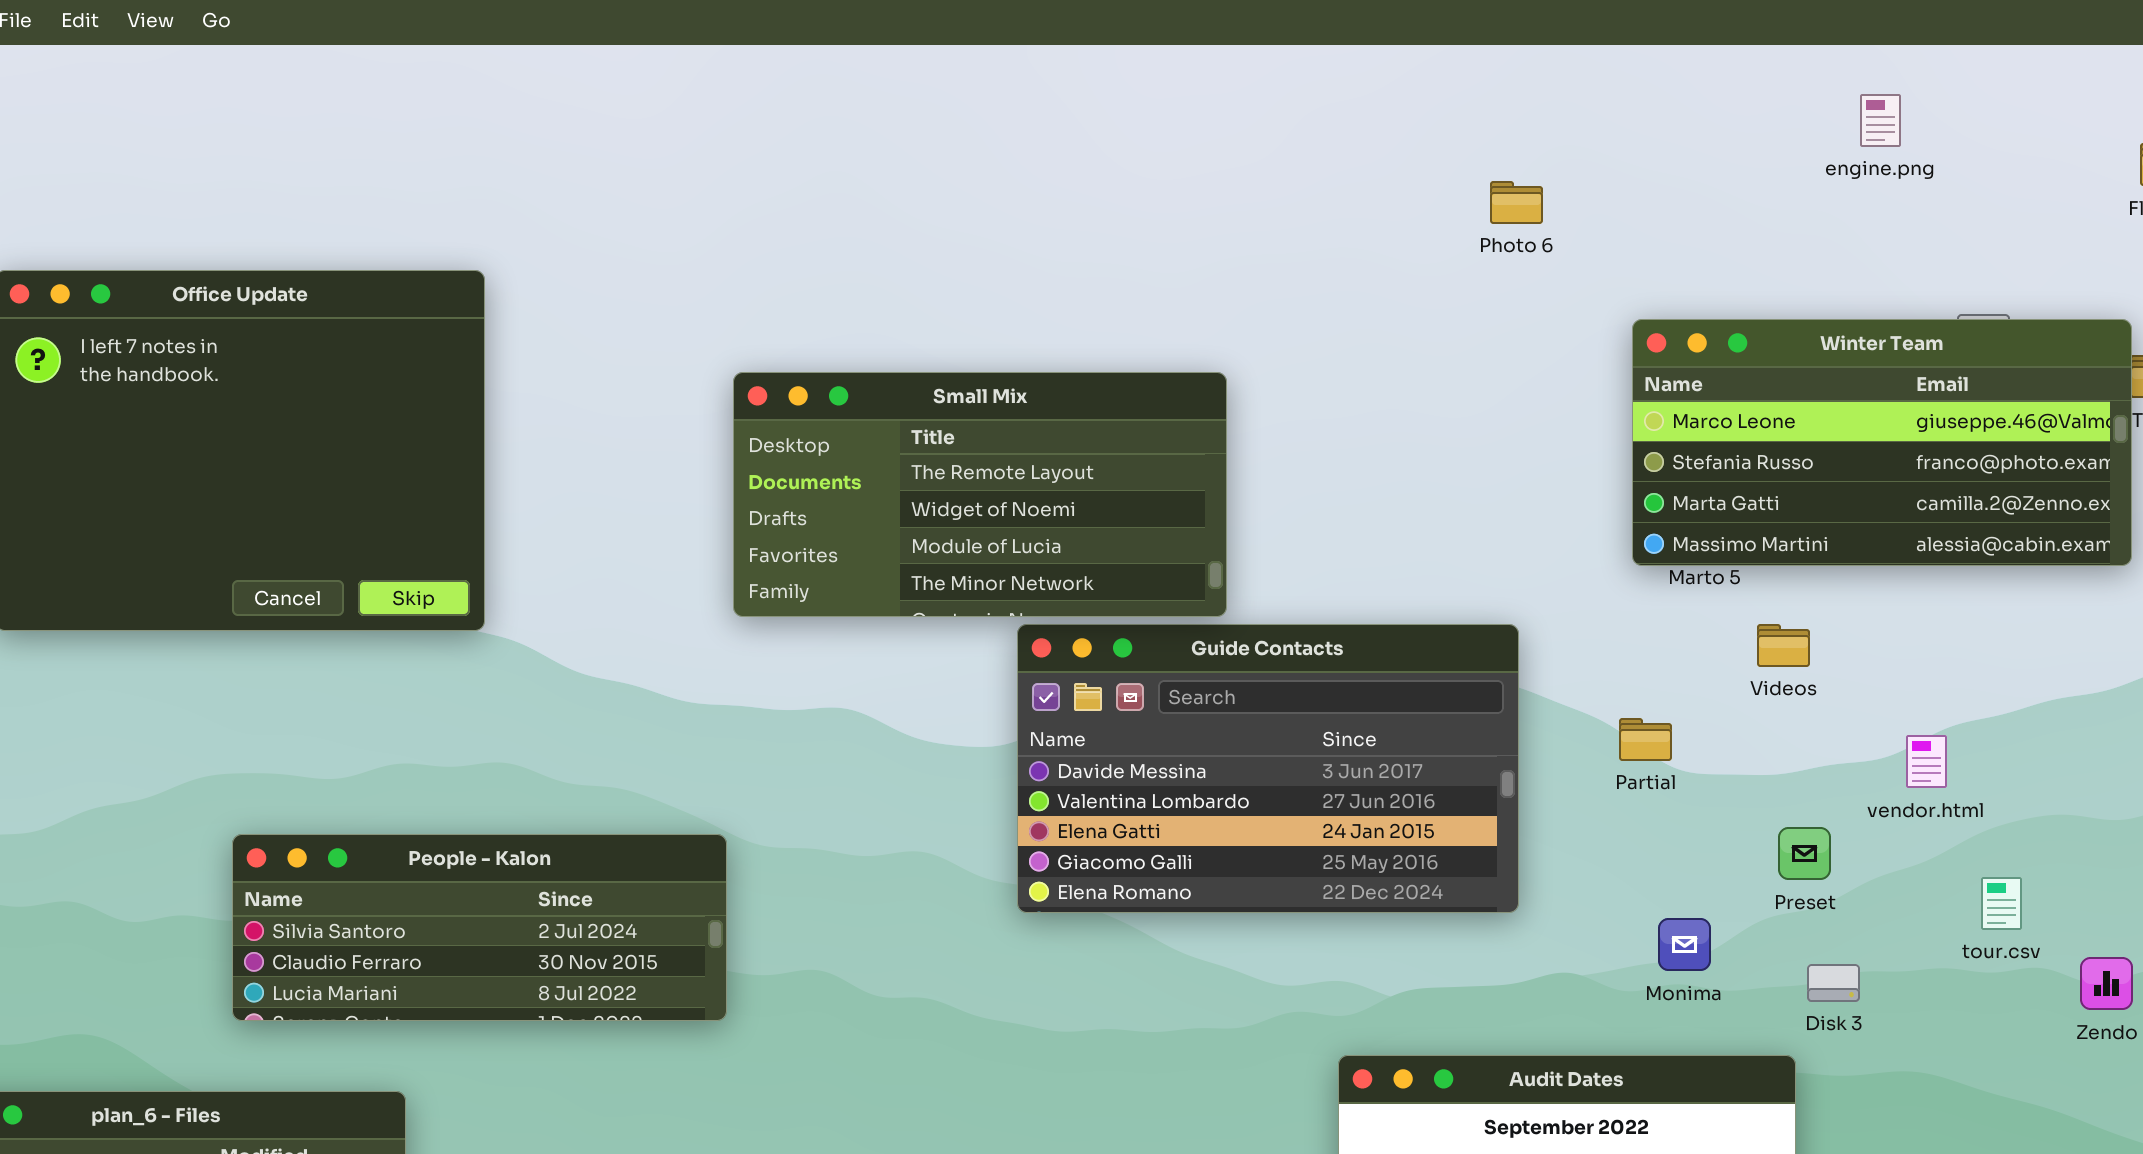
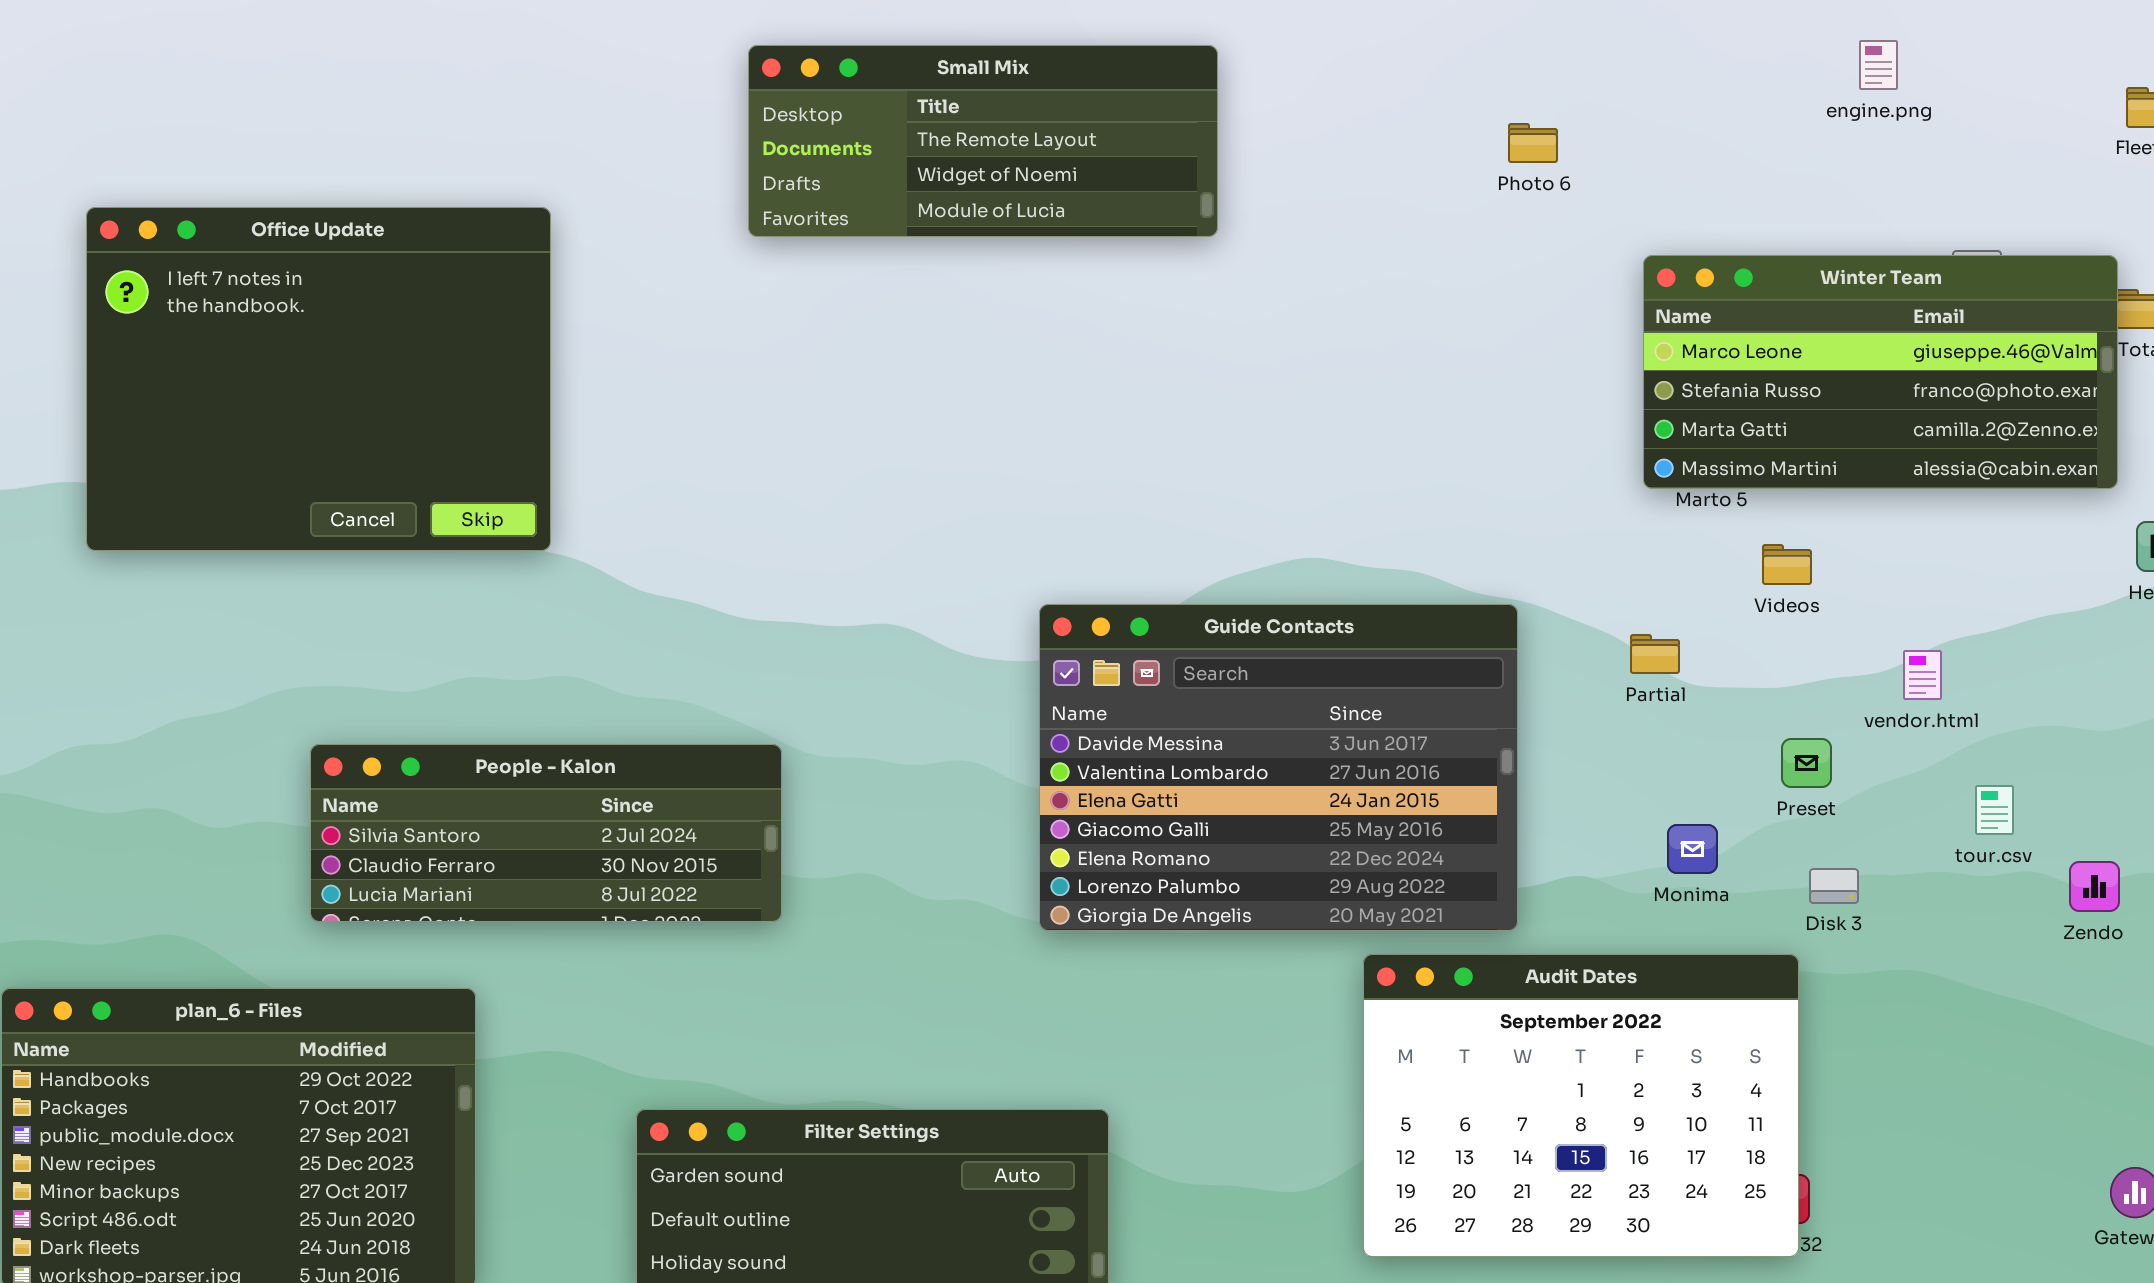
Small Mix: [733,372,1227,617] -> [748,45,1218,237], moved, resized
Guide Contacts: [1017,624,1519,913] -> [1039,604,1518,931], moved, resized

